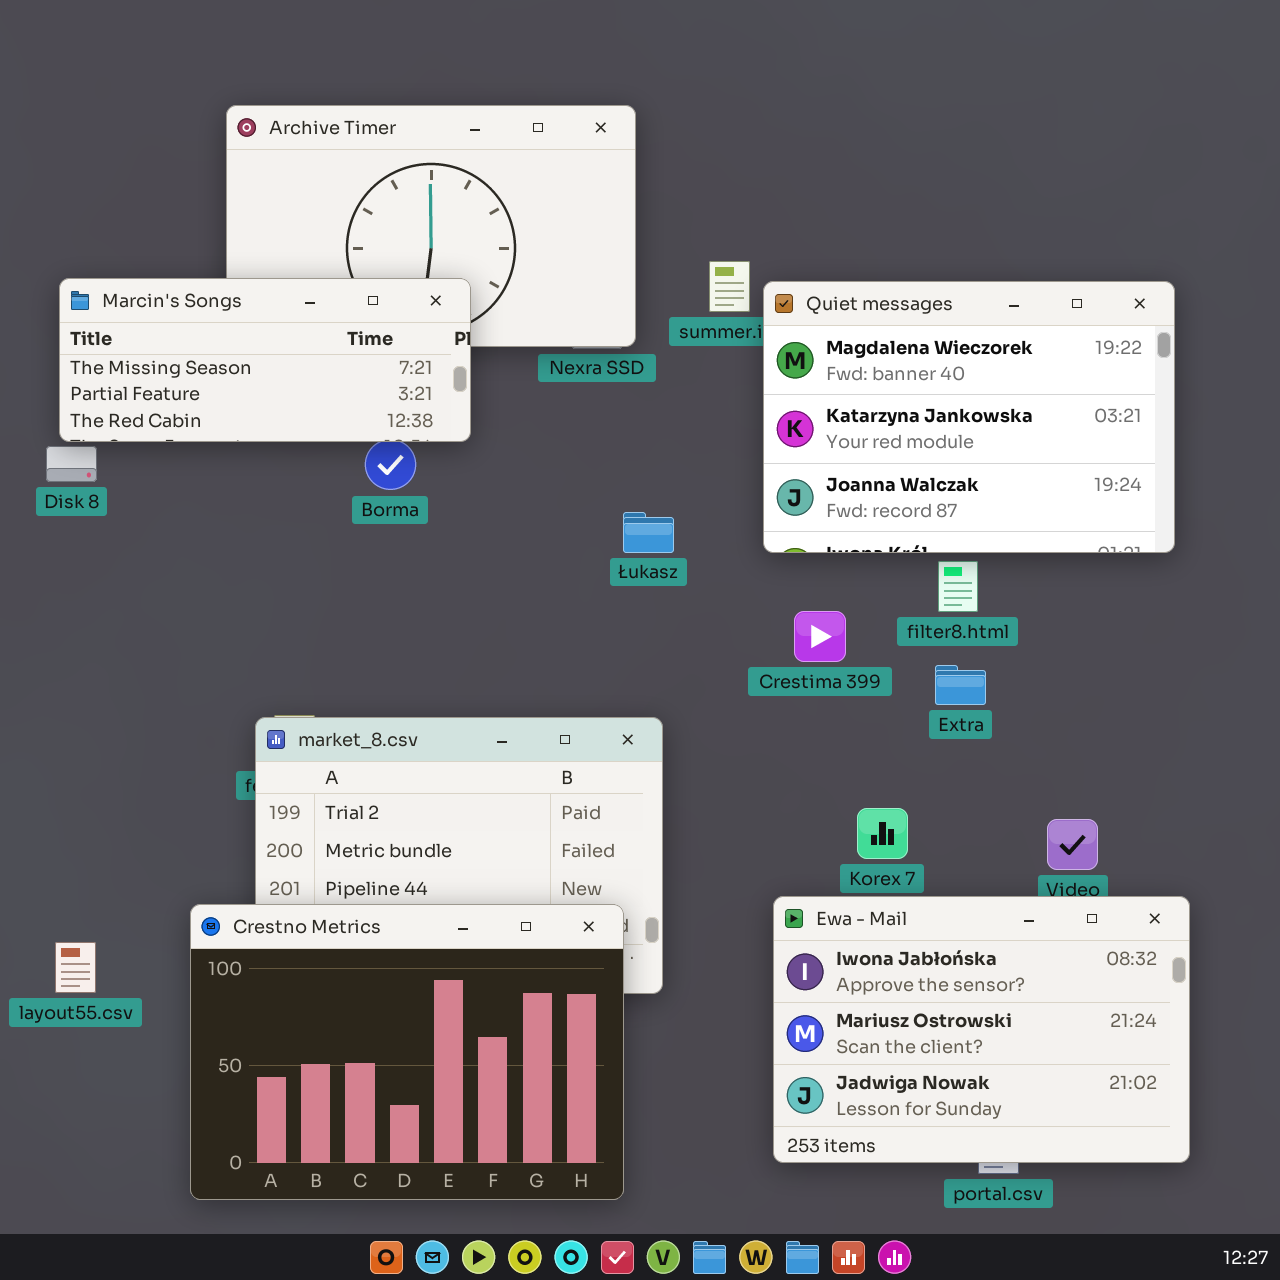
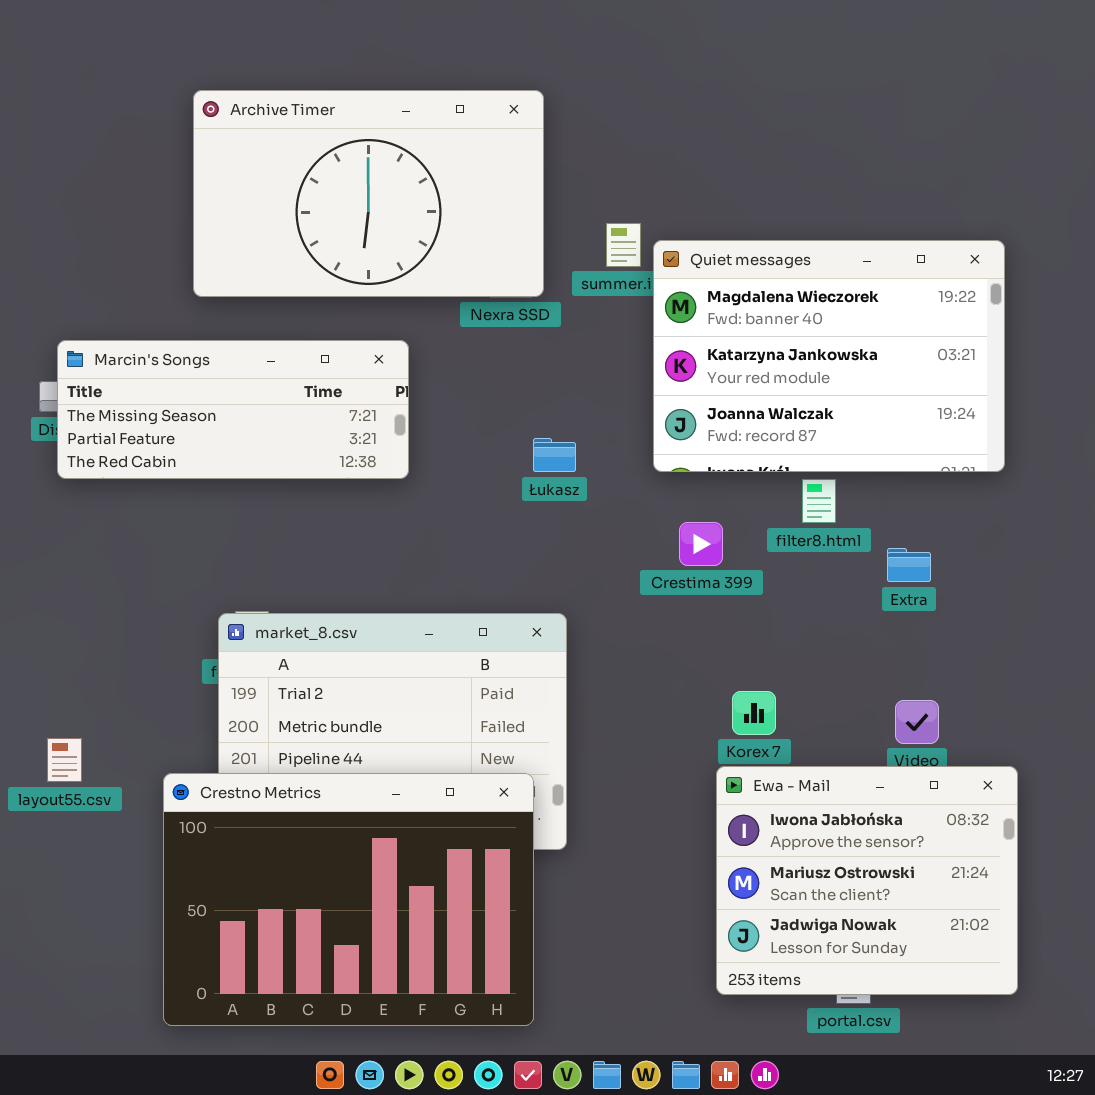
Marcin's Songs: [59,278,471,442] -> [57,340,409,479], moved
Extra: [935,665,986,705] -> [887,548,931,582], moved
Ewa - Mail: [773,896,1190,1163] -> [716,766,1018,995], resized
layout55.csv: [55,942,96,993] -> [47,738,82,782], moved

